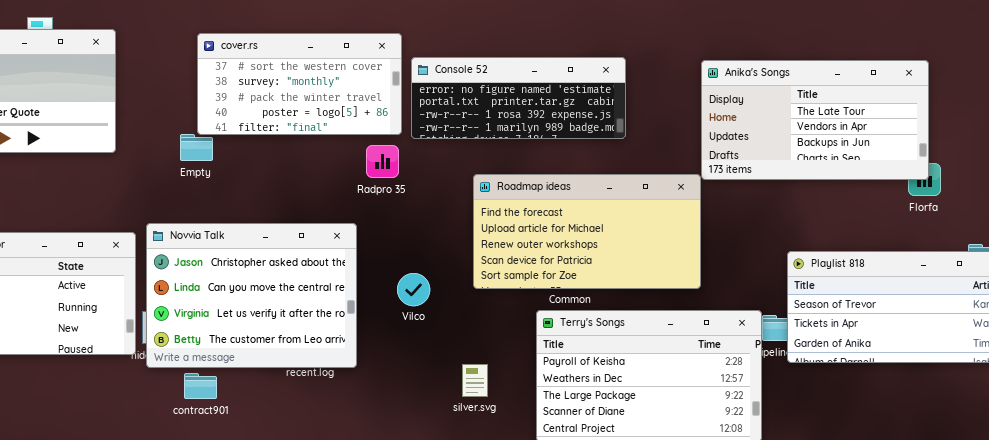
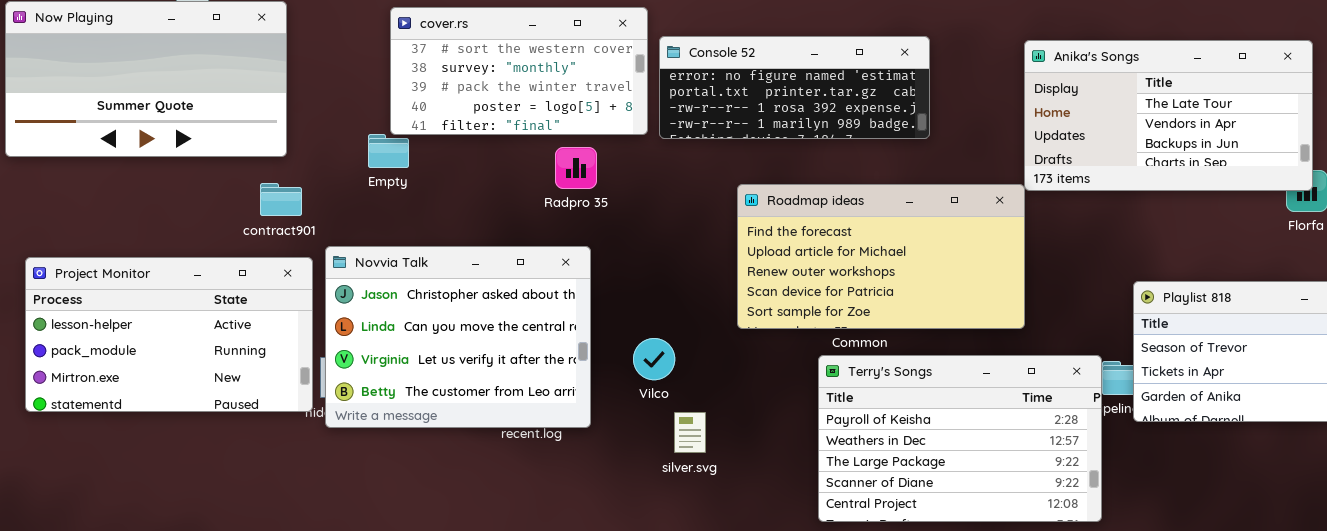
Radpro 35: [366,145,399,178] -> [555,147,597,189], moved
Vilco: [397,273,430,306] -> [633,338,675,380], moved
silver.svg: [462,364,488,397] -> [674,412,706,453], moved
contract901: [184,373,217,399] -> [260,183,302,216], moved

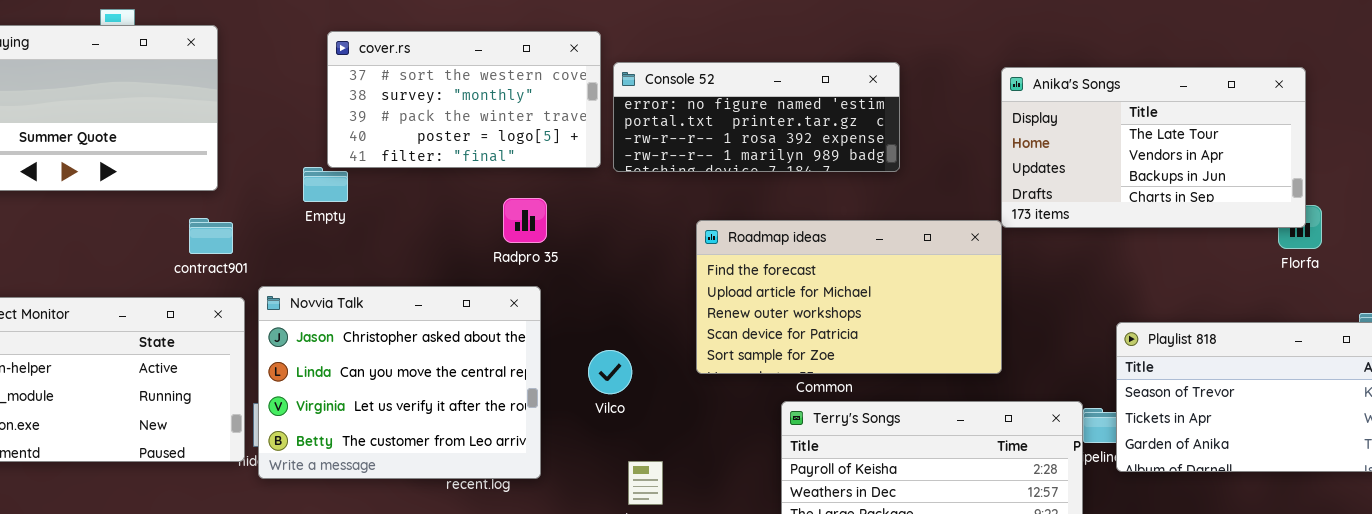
Radpro 35: [555,147,597,189] -> [503,198,547,243], moved
Vilco: [633,338,675,380] -> [588,350,632,394], moved

